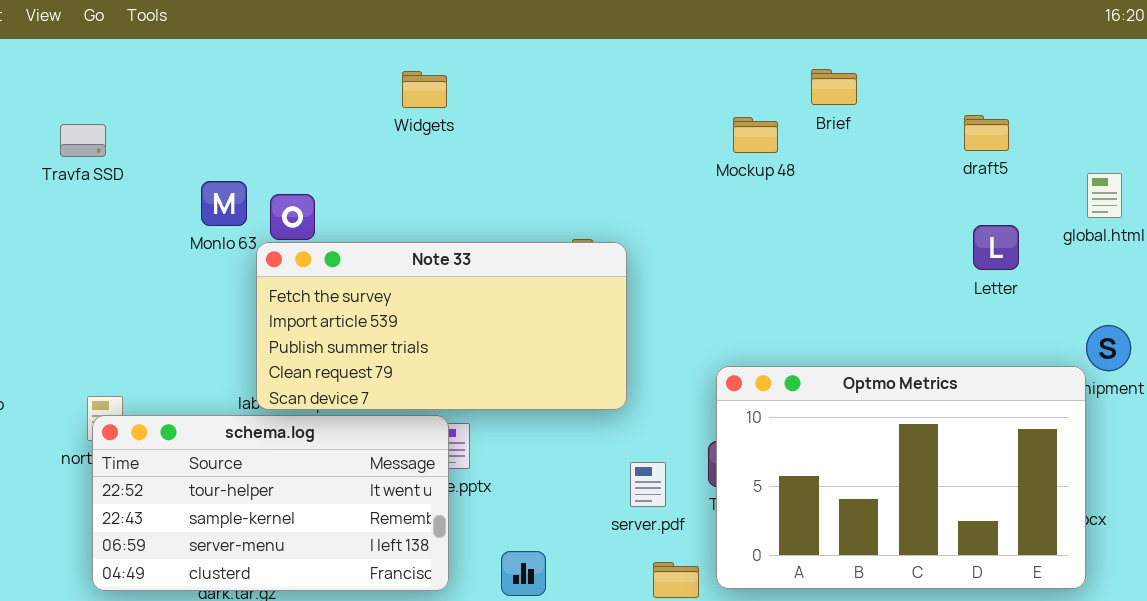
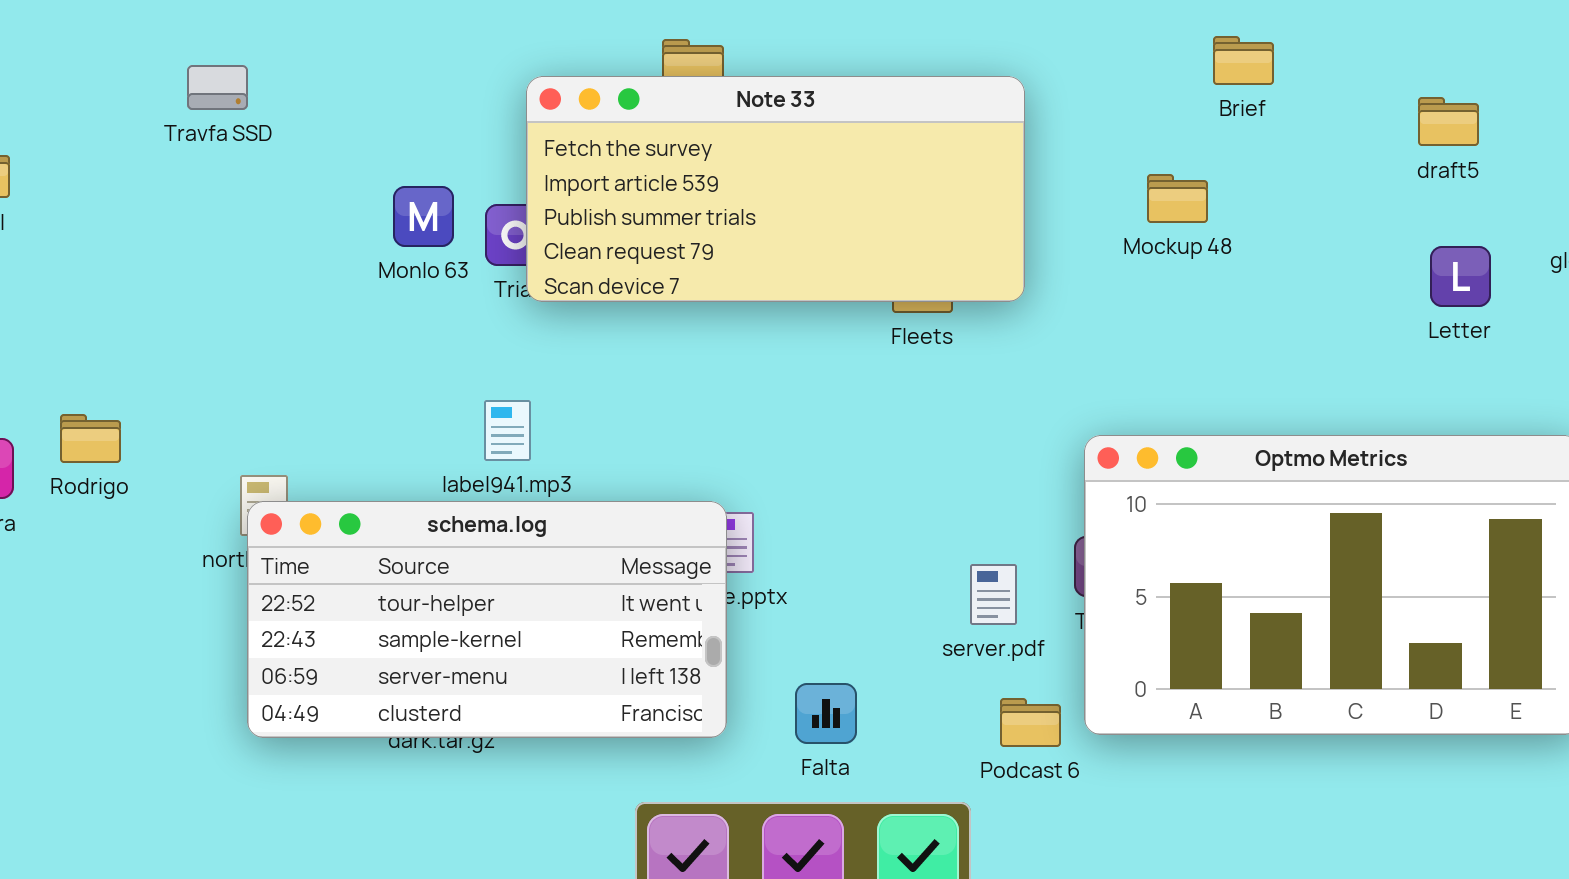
Mockup 48: [733,117,778,153] -> [1147,174,1208,223], moved
Travfa SSD: [60,124,106,157] -> [187,65,248,110], moved
Note 33: [256,242,627,410] -> [526,76,1025,302], moved

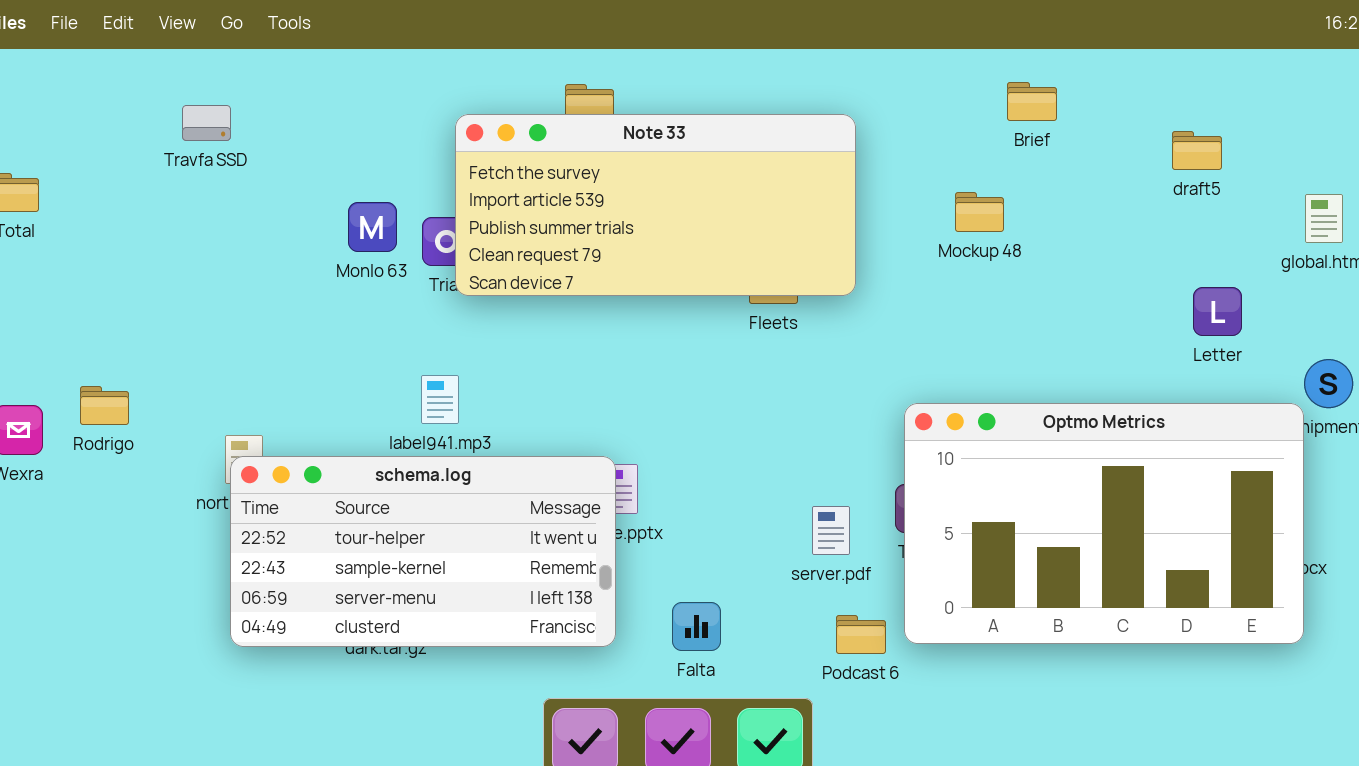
Letter: [1430,246,1491,307] -> [1193,287,1242,336], moved

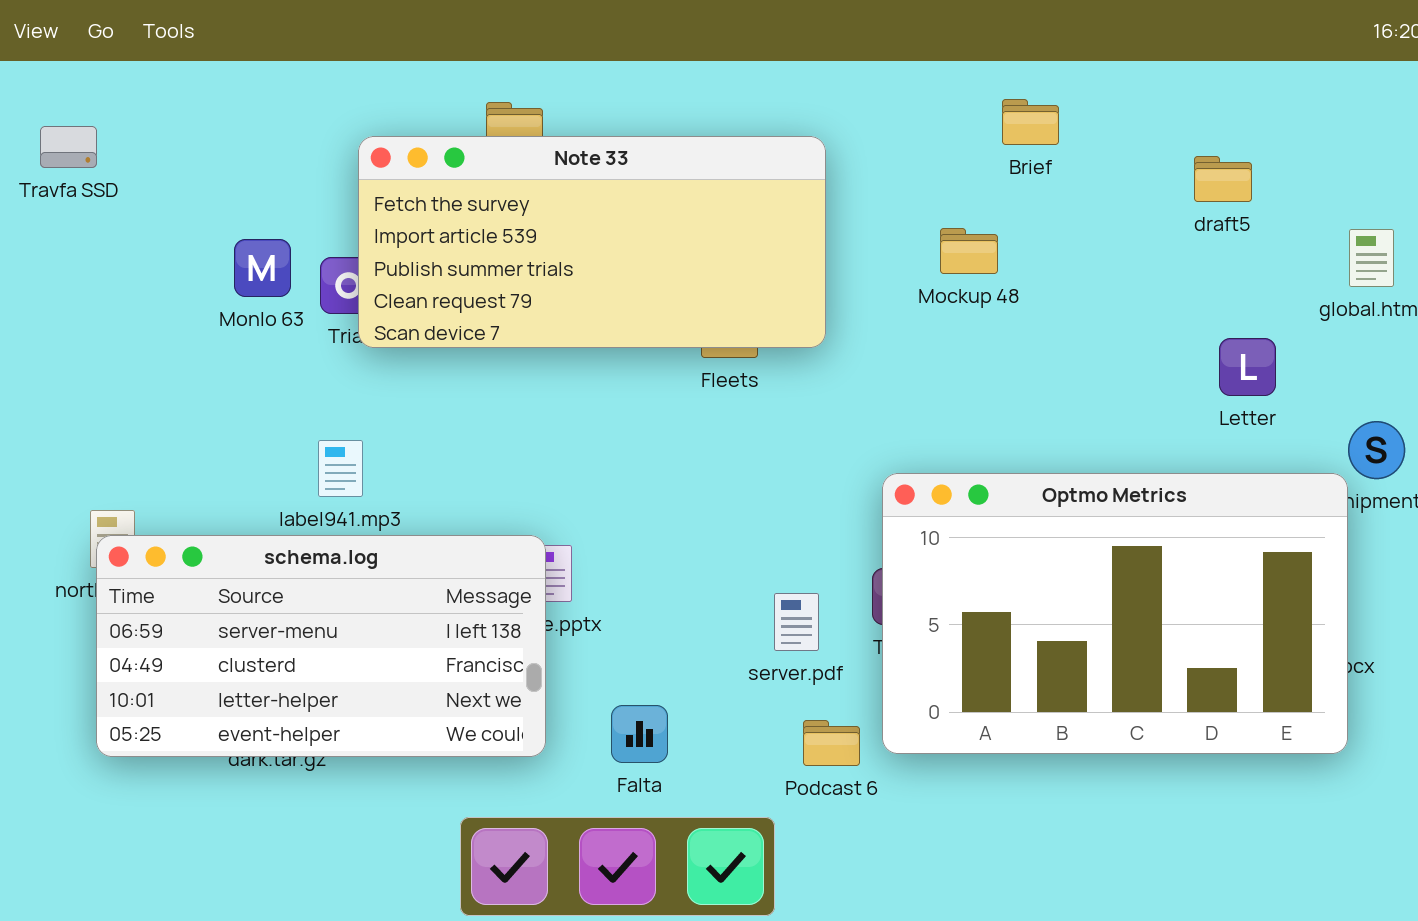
schema.log: [230,456,616,647] -> [96,535,546,757], scrolled down 2 rows

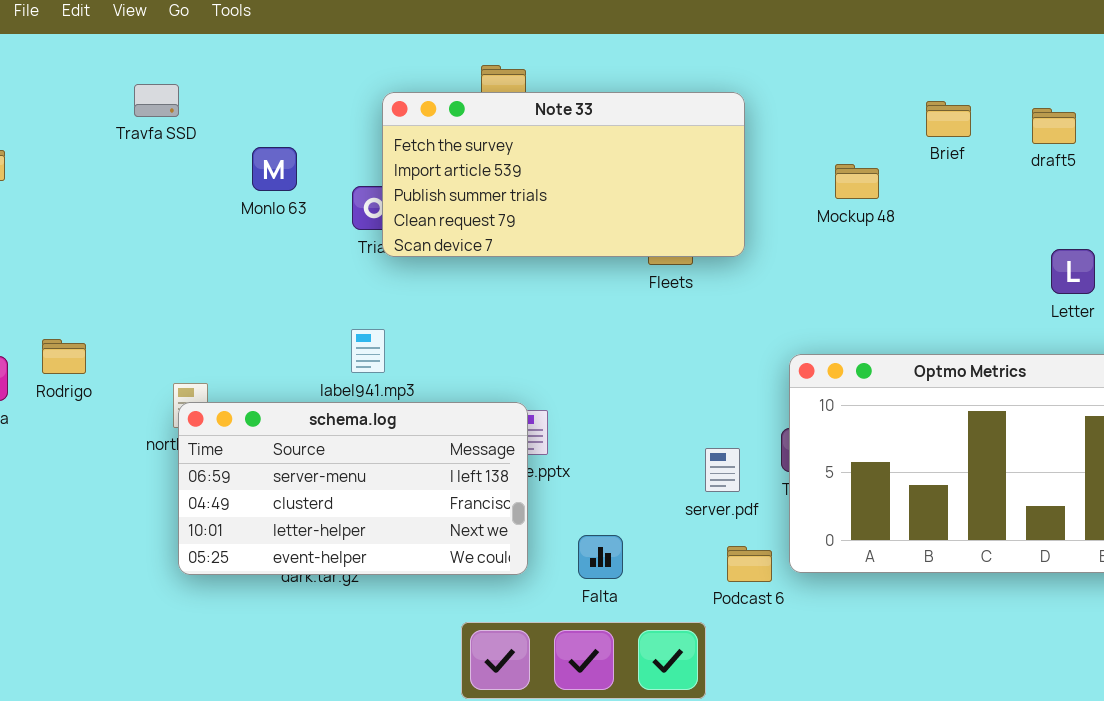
Brief: [1002,99,1059,145] -> [926,101,971,137], moved
Monlo 63: [234,239,291,297] -> [252,147,297,191], moved

